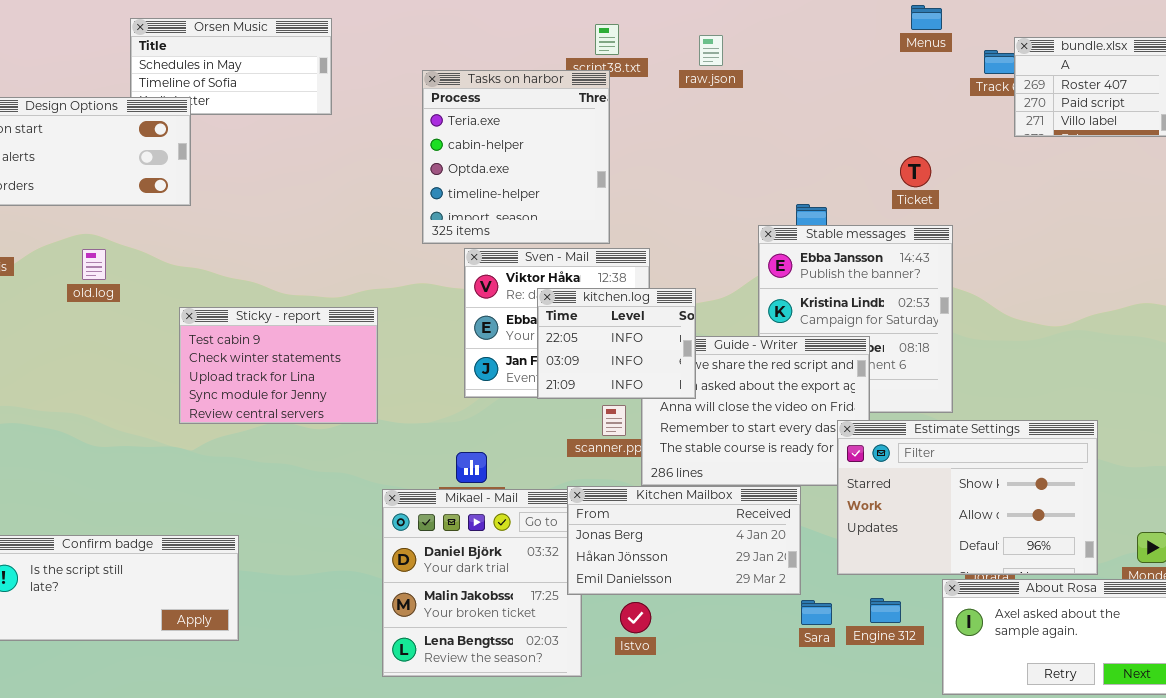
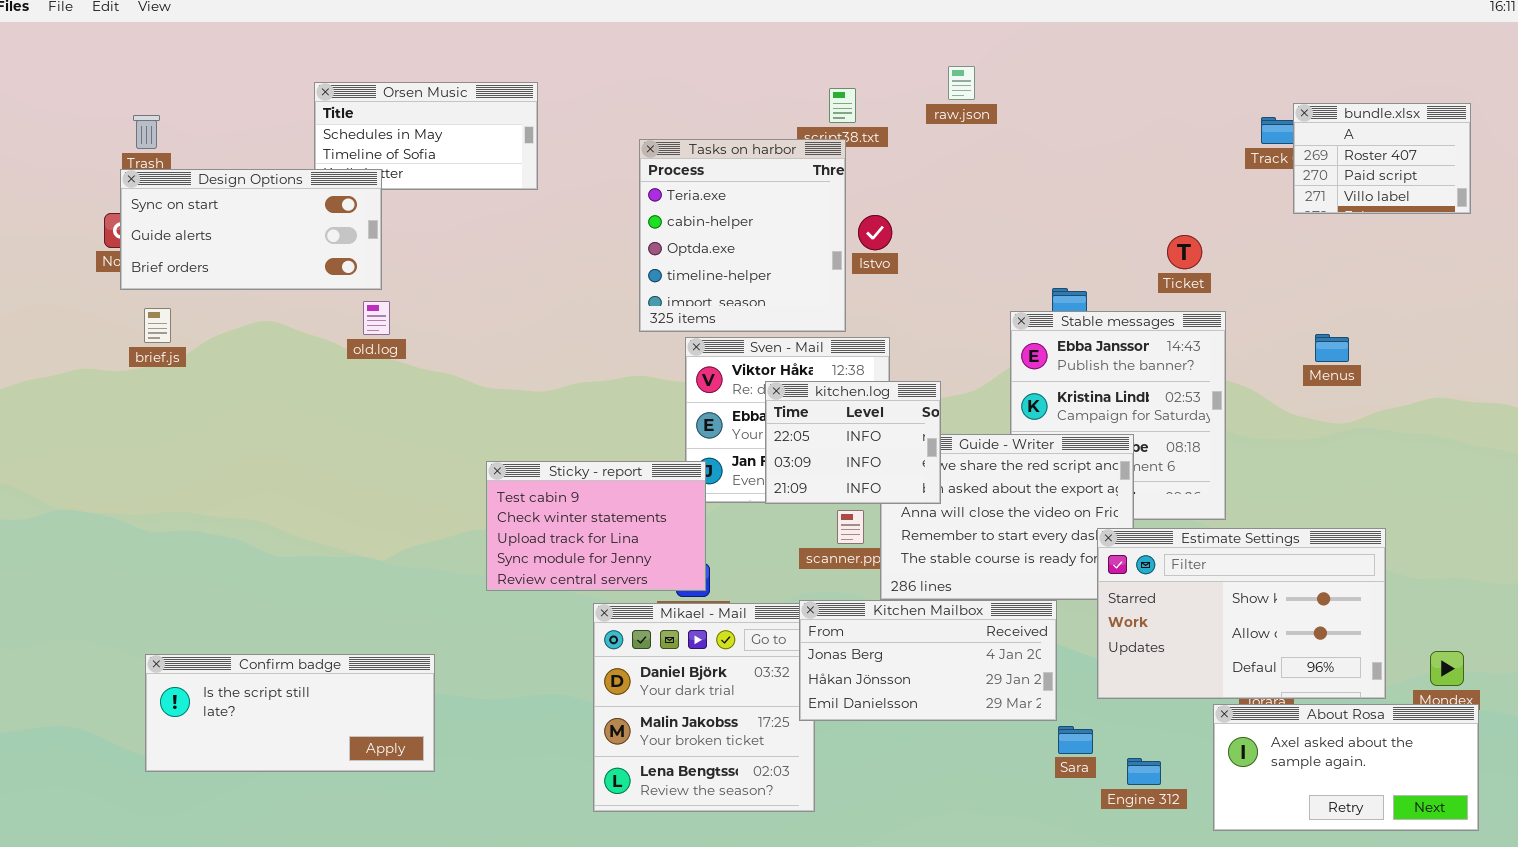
Menus: [911,5,942,30] -> [1315,334,1349,362], moved
raw.json: [699,35,723,66] -> [948,66,975,100], moved
old.log: [82,249,106,280] -> [363,301,390,335], moved
Sticky - report: [179,307,378,424] -> [486,461,706,591], moved
Engine 312: [870,598,901,623] -> [1127,758,1161,785], moved
Istvo: [620,602,651,633] -> [858,215,892,250], moved

